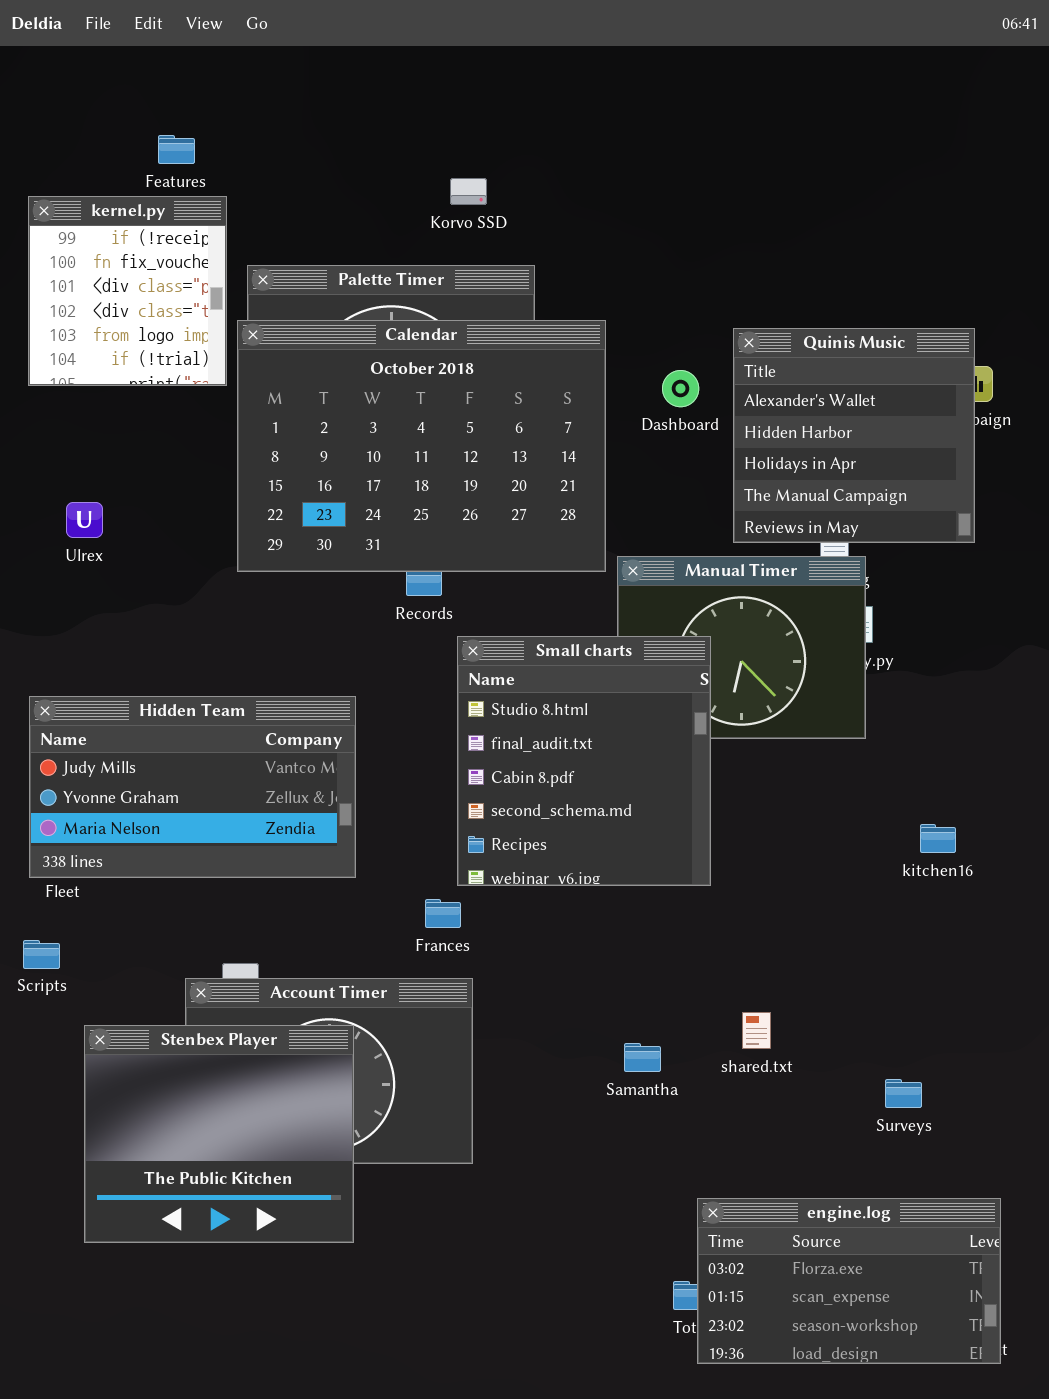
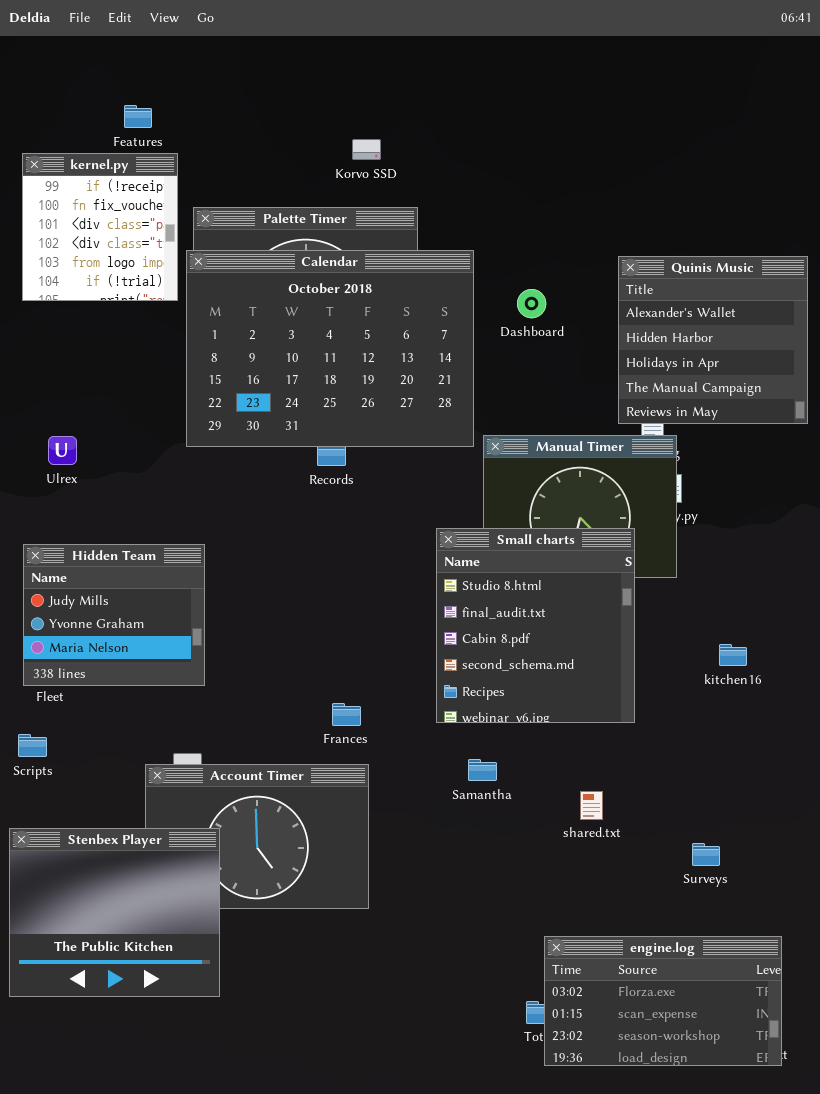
Quinis Music: [733,328,975,543] -> [618,256,808,424], moved
Ulrex: [66,502,103,538] -> [48,436,77,465], moved
Small charts: [457,636,711,886] -> [436,528,635,723], moved
Hidden Team: [29,696,356,878] -> [23,544,205,686], resized
Stenbex Player: [84,1025,354,1243] -> [9,828,220,997], moved
Samantha: [624,1043,661,1072] -> [468,759,497,781], moved

